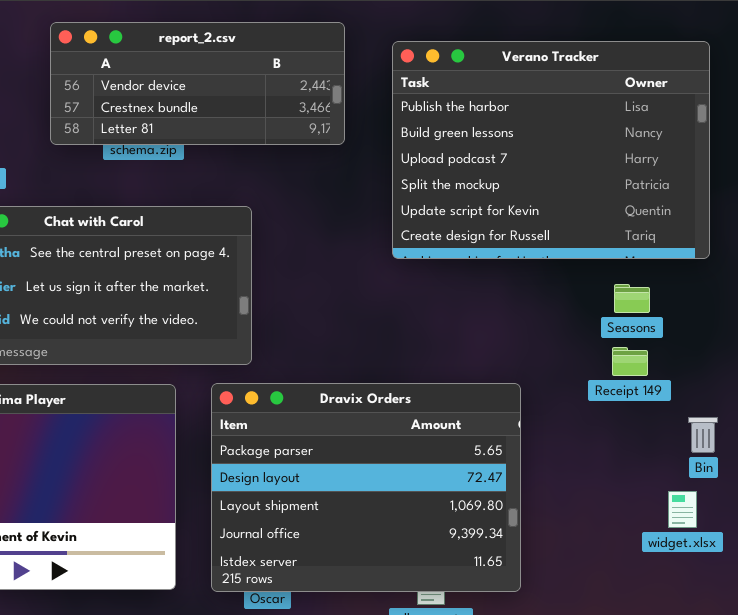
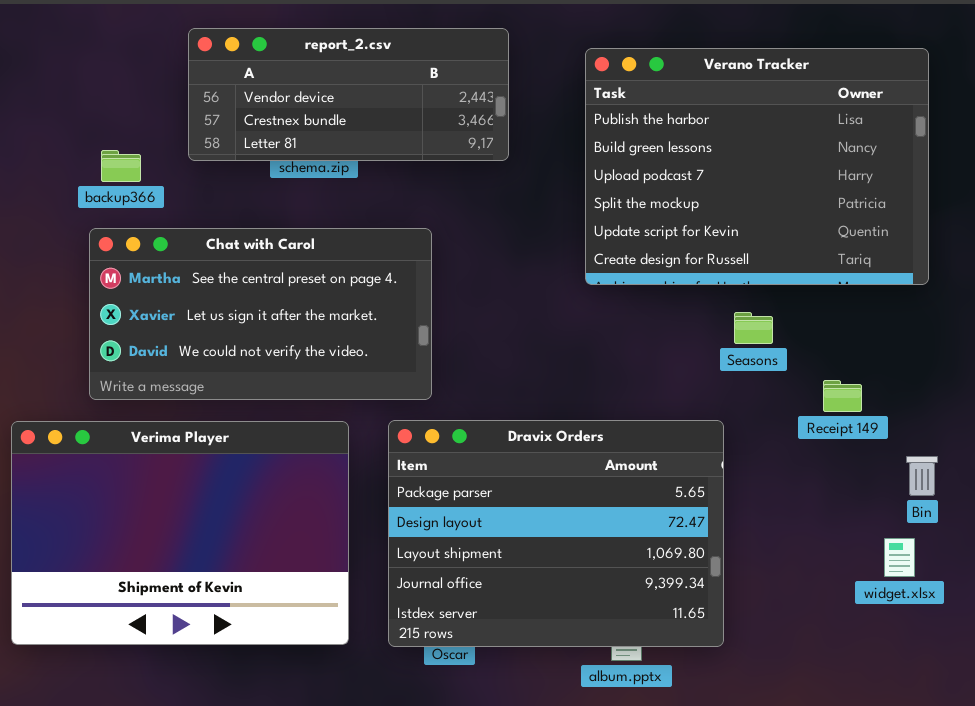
report_2.csv: [50,22,345,145] -> [188,28,509,161], moved
Seasons: [614,284,650,313] -> [734,312,773,344], moved

